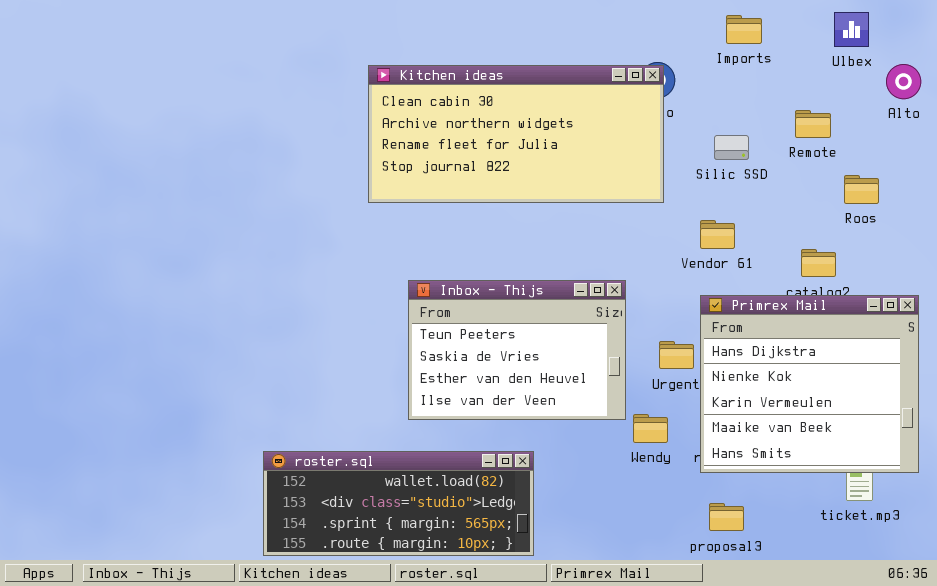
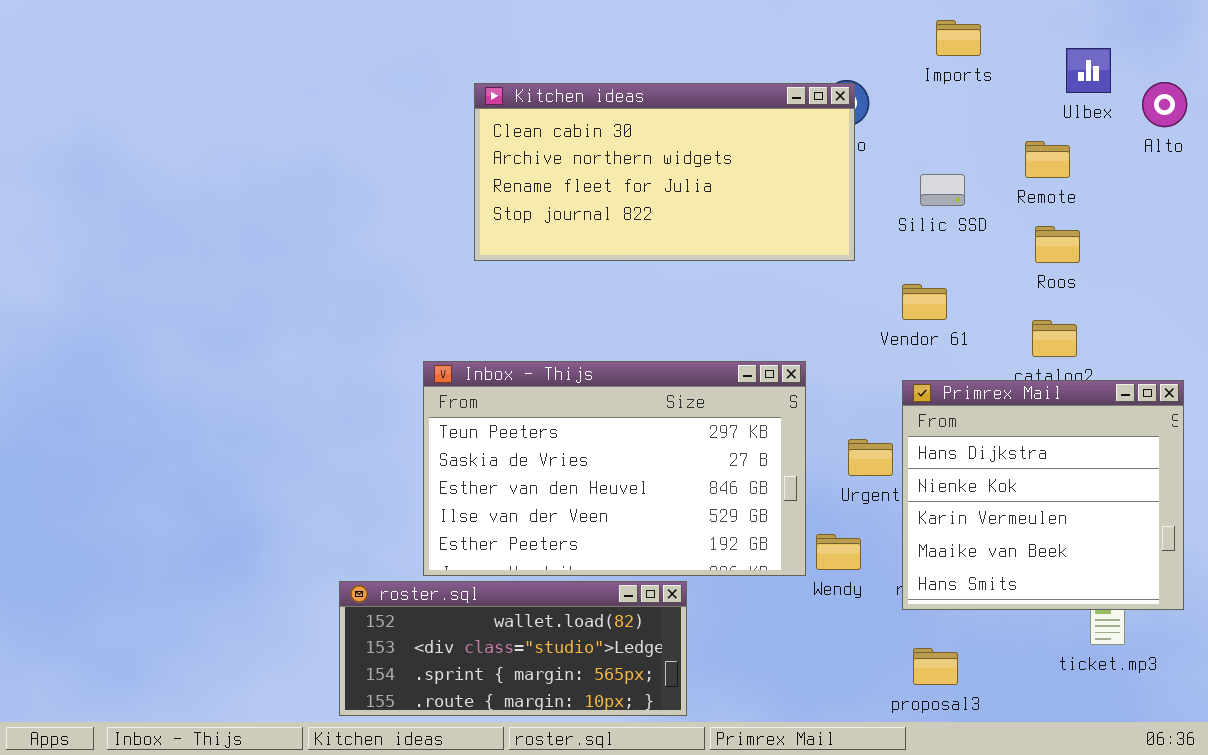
Ulbex: [834,12,869,47] -> [1066,48,1111,93], moved
Roos: [844,175,879,204] -> [1035,226,1080,263], moved
Inbox - Thijs: [408,280,626,420] -> [423,361,806,576], resized

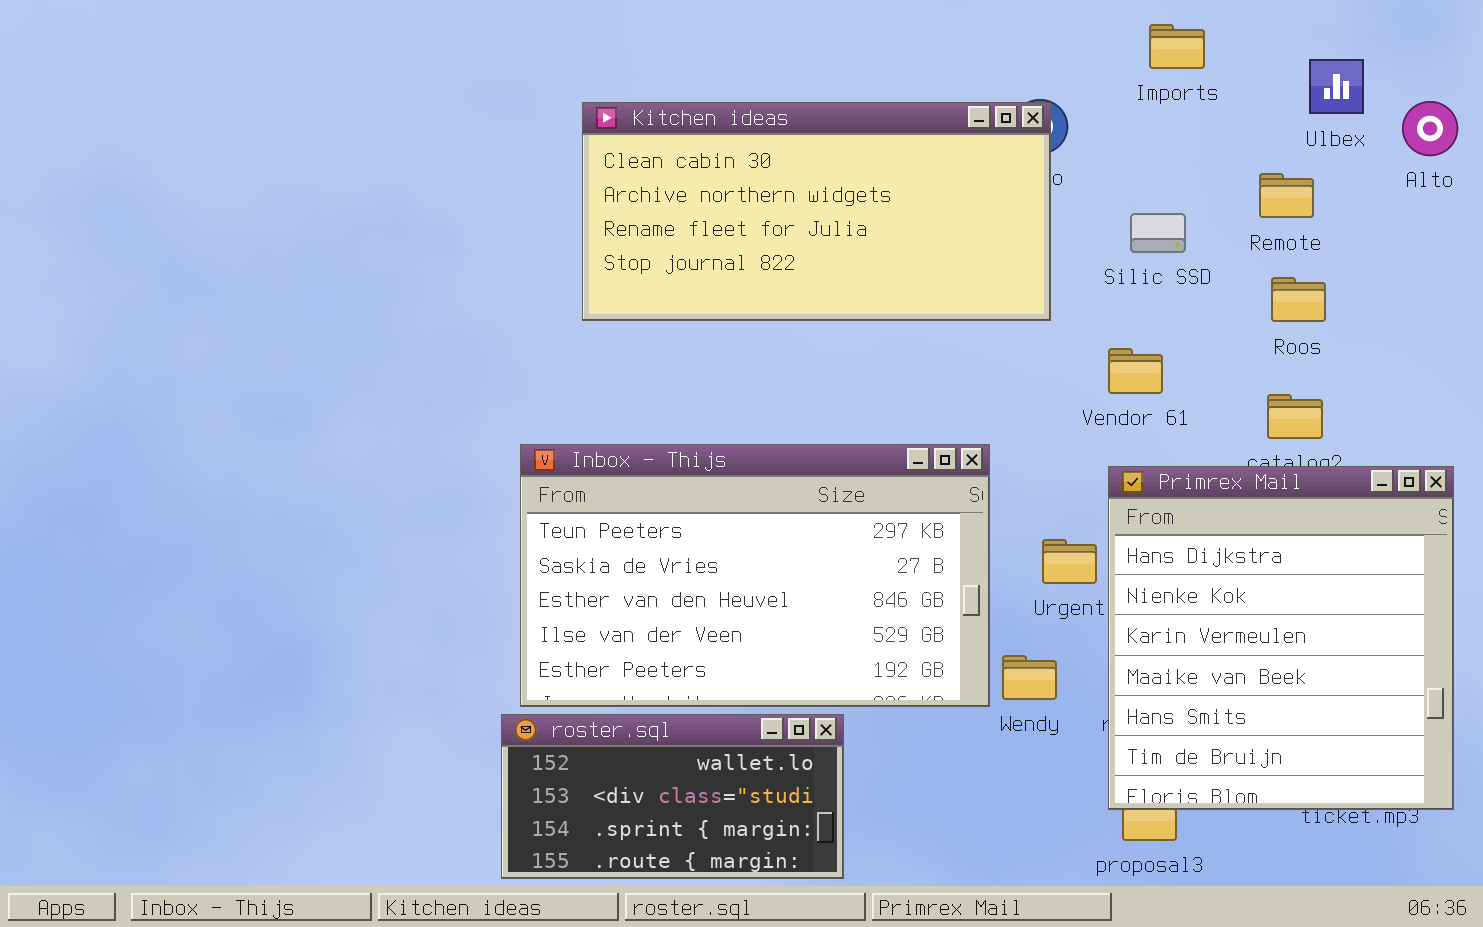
Primrex Mail: [902,380,1184,610] -> [1108,466,1454,810], resized
roster.sql: [339,581,687,716] -> [501,714,844,879], resized

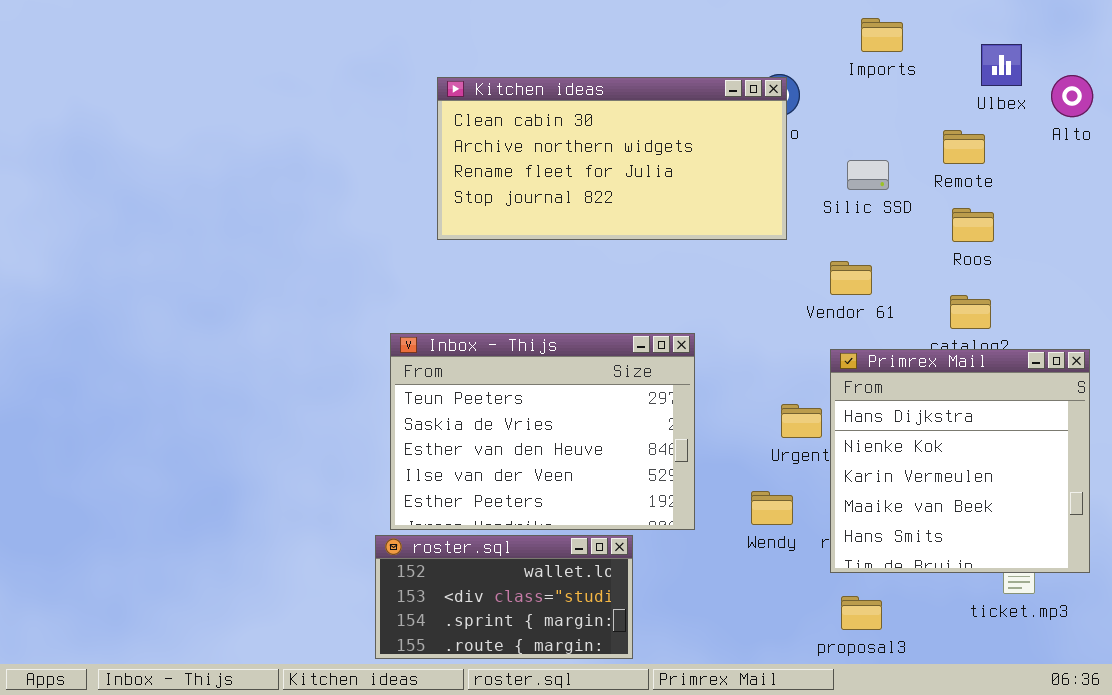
Inbox - Thijs: [520,444,990,707] -> [390,333,695,530], resized
Primrex Mail: [1108,466,1454,810] -> [830,349,1090,573], resized

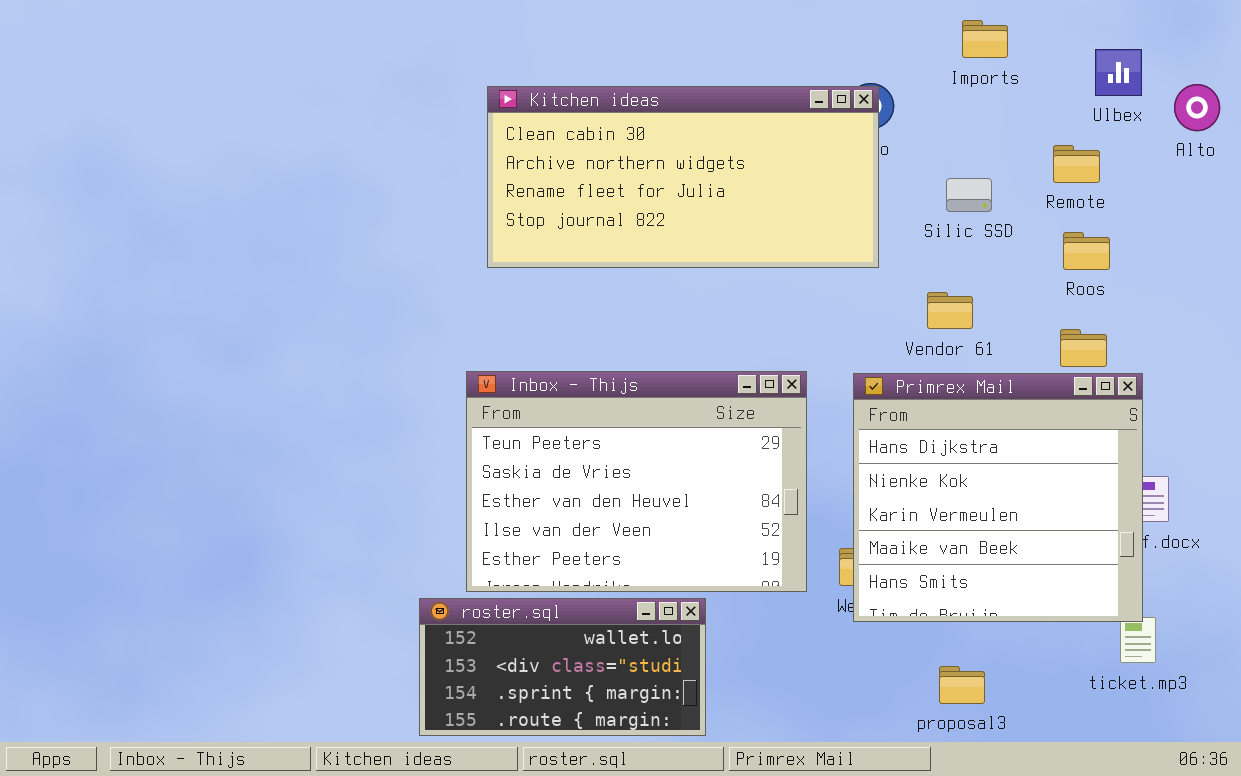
Inbox - Thijs: [390,333,695,530] -> [466,371,807,592], moved
Primrex Mail: [830,349,1090,573] -> [853,373,1143,622], moved

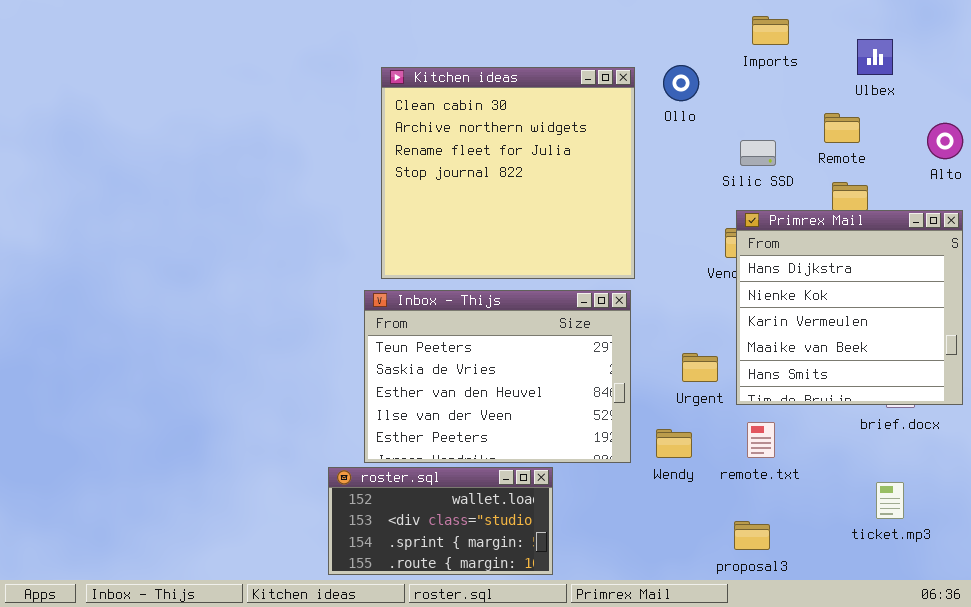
Alto: [1174,84,1220,131] -> [927,123,963,159], moved
Kitchen ideas: [487,86,879,268] -> [381,67,635,279], resized
Primrex Mail: [853,373,1143,622] -> [736,210,963,405], moved

